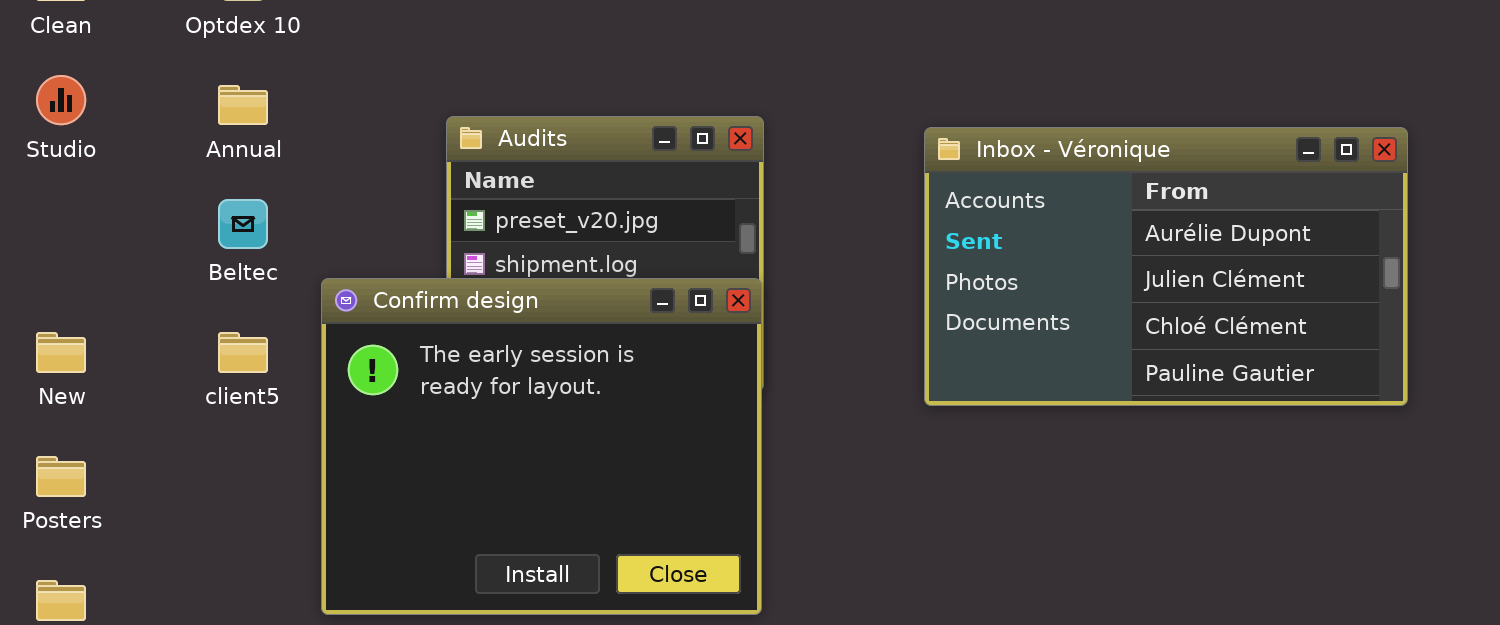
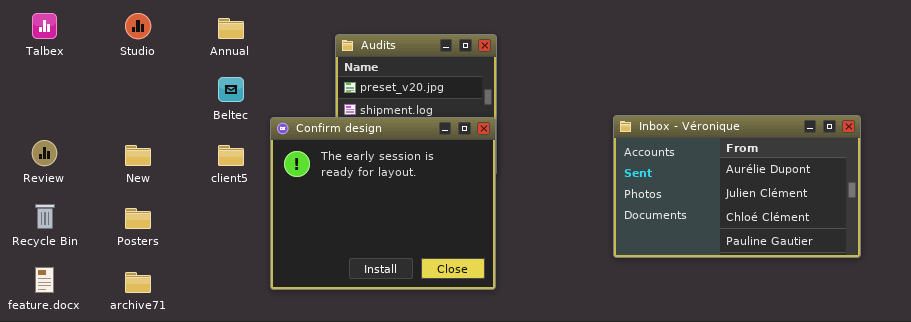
Inbox - Véronique: [924,127,1408,406] -> [613,115,861,258], moved

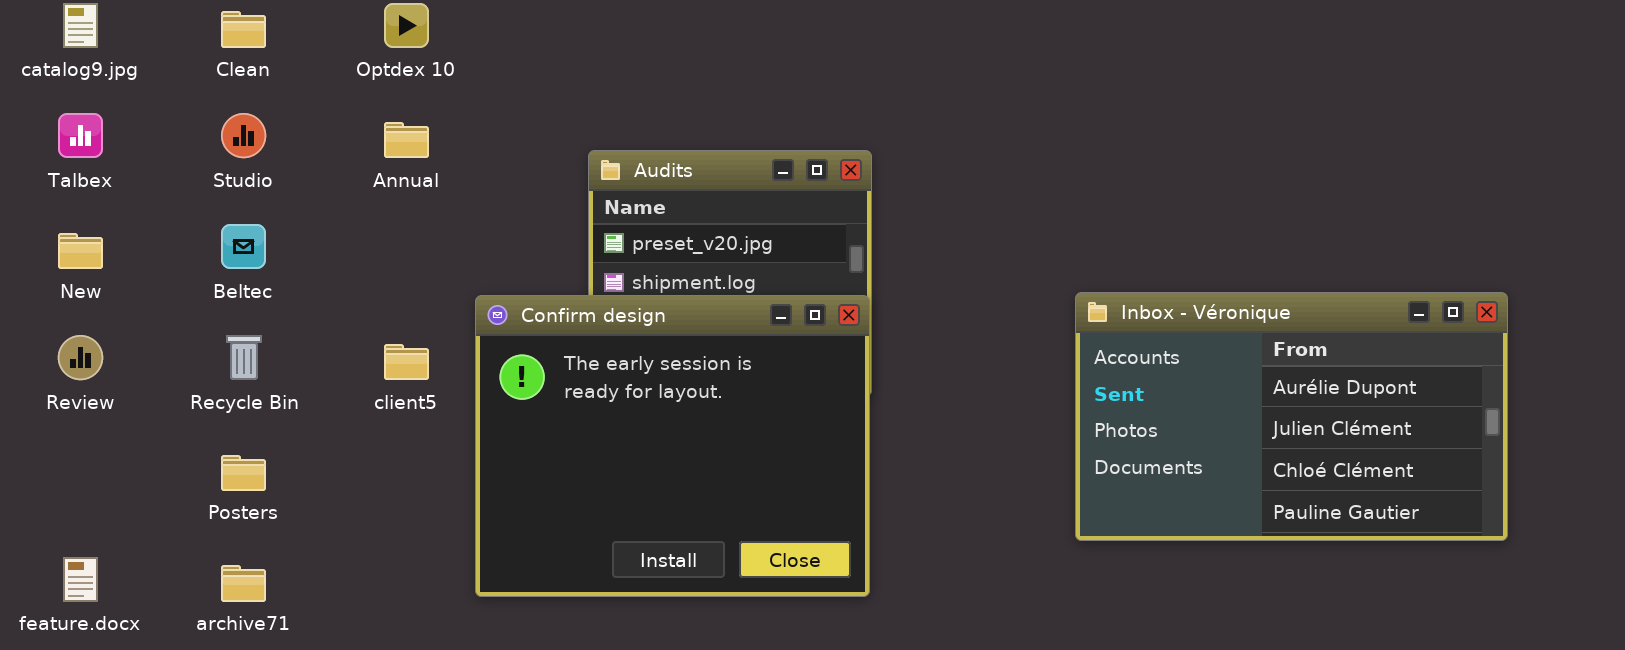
Beltec: [218,77,244,102] -> [221,224,266,269], moved
New: [125,145,151,166] -> [58,233,103,269], moved
Recycle Bin: [35,204,55,229] -> [226,335,262,380], moved

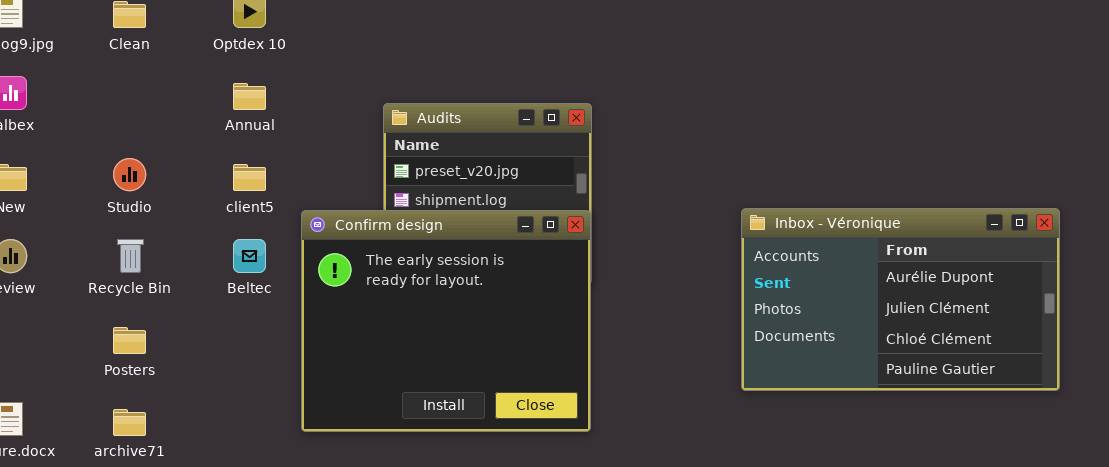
Studio: [221,113,266,158] -> [113,158,146,191], moved
Beltec: [221,224,266,269] -> [233,239,266,273], moved
client5: [384,344,429,380] -> [233,164,266,191], moved

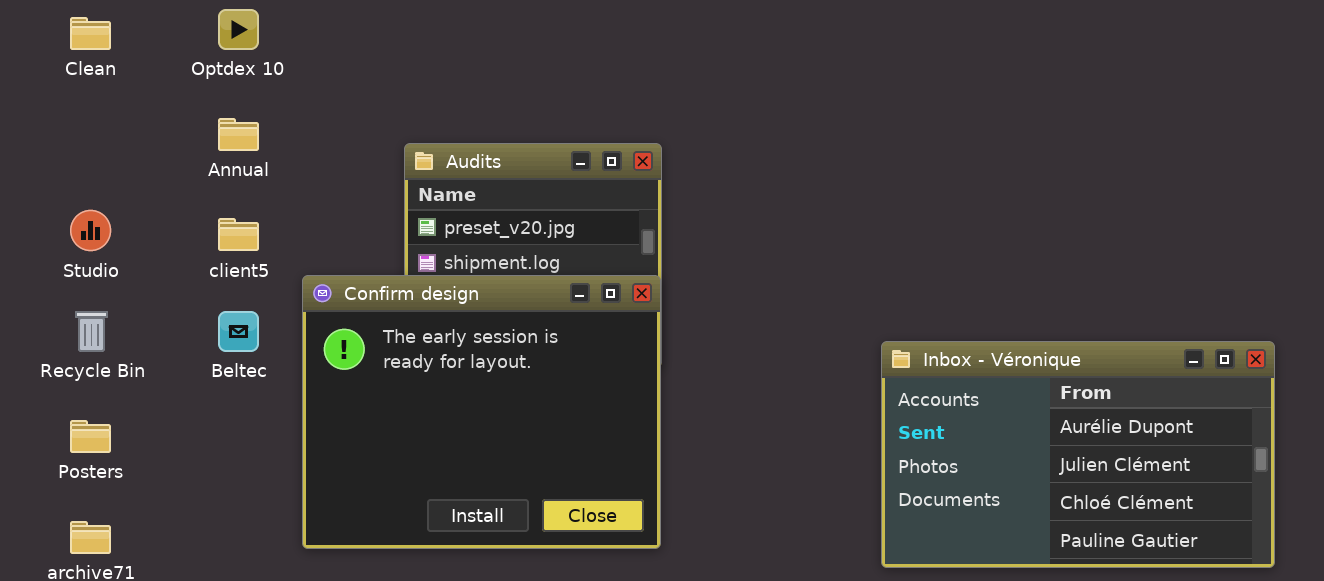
Inbox - Véronique: [741,208,1060,391] -> [881,341,1275,568], moved

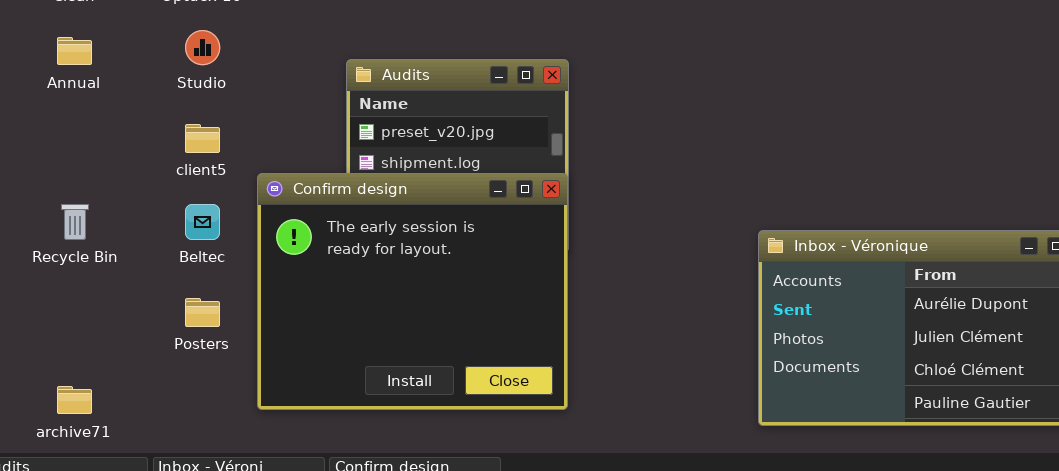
Annual: [218,118,259,151] -> [57,37,92,65], moved
Studio: [70,210,111,251] -> [185,30,220,65], moved
Posters: [70,420,111,453] -> [185,298,220,327], moved

